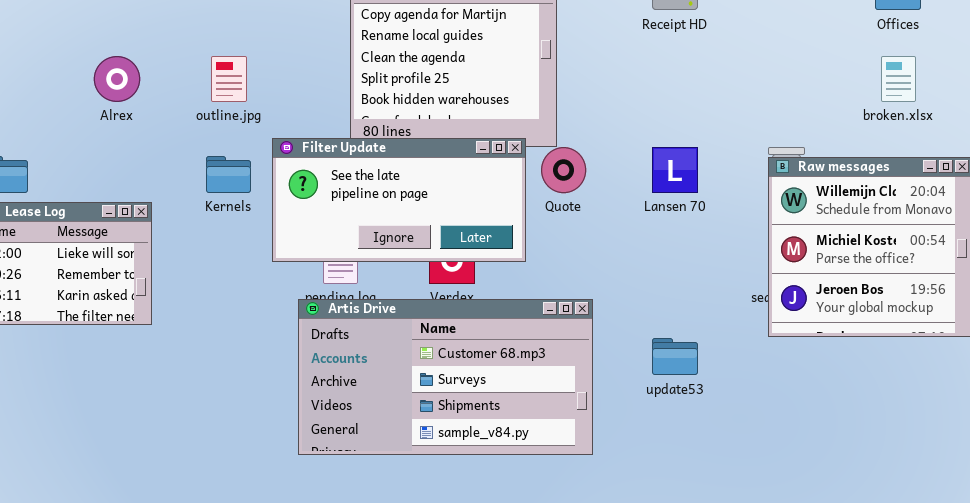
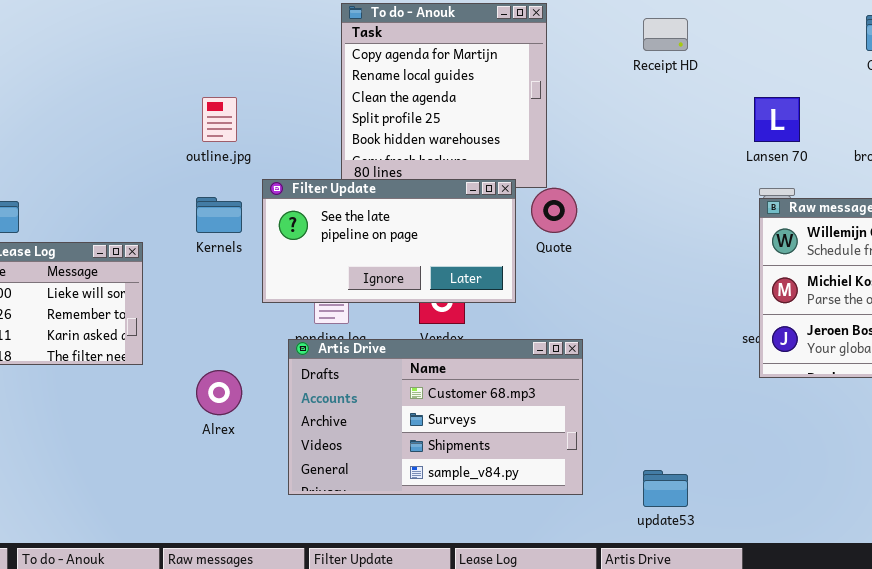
Alrex: [94,56,140,102] -> [196,370,242,415], moved
Lansen 70: [652,147,698,193] -> [754,97,800,142], moved
update53: [652,338,698,375] -> [643,470,688,507], moved

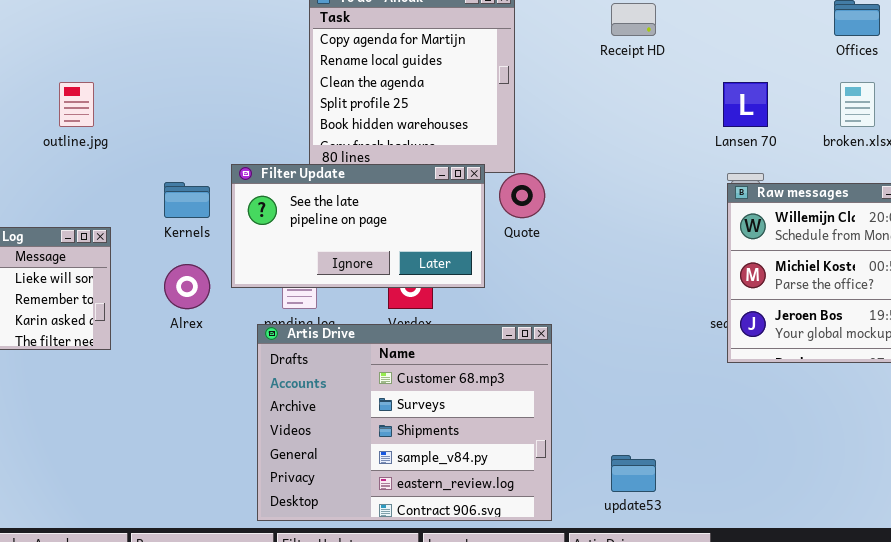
outline.jpg: [202,97,237,142] -> [59,82,94,127], moved
Artis Drive: [288,339,583,495] -> [257,324,552,521], resized
Alrex: [196,370,242,415] -> [164,264,210,309], moved

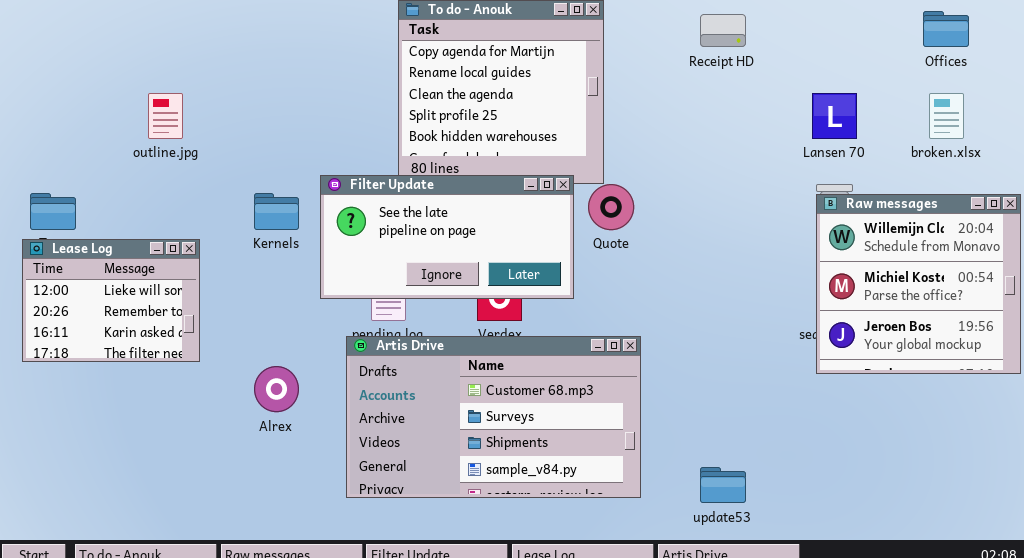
Alrex: [164,264,210,309] -> [254,366,299,412], moved
Artis Drive: [257,324,552,521] -> [346,336,641,498], resized

